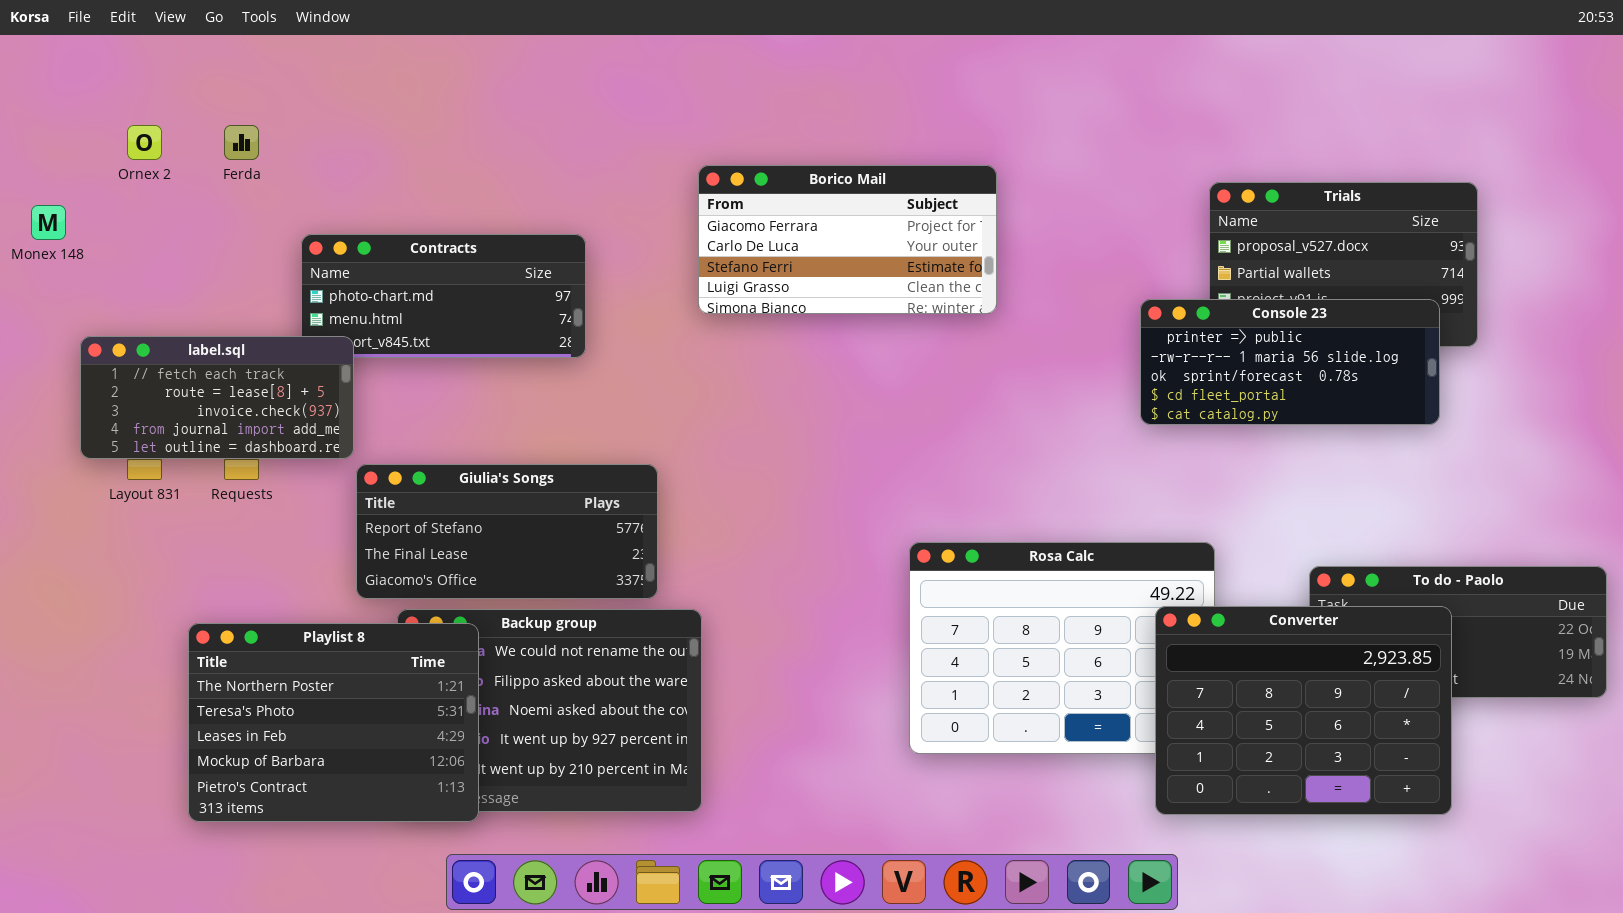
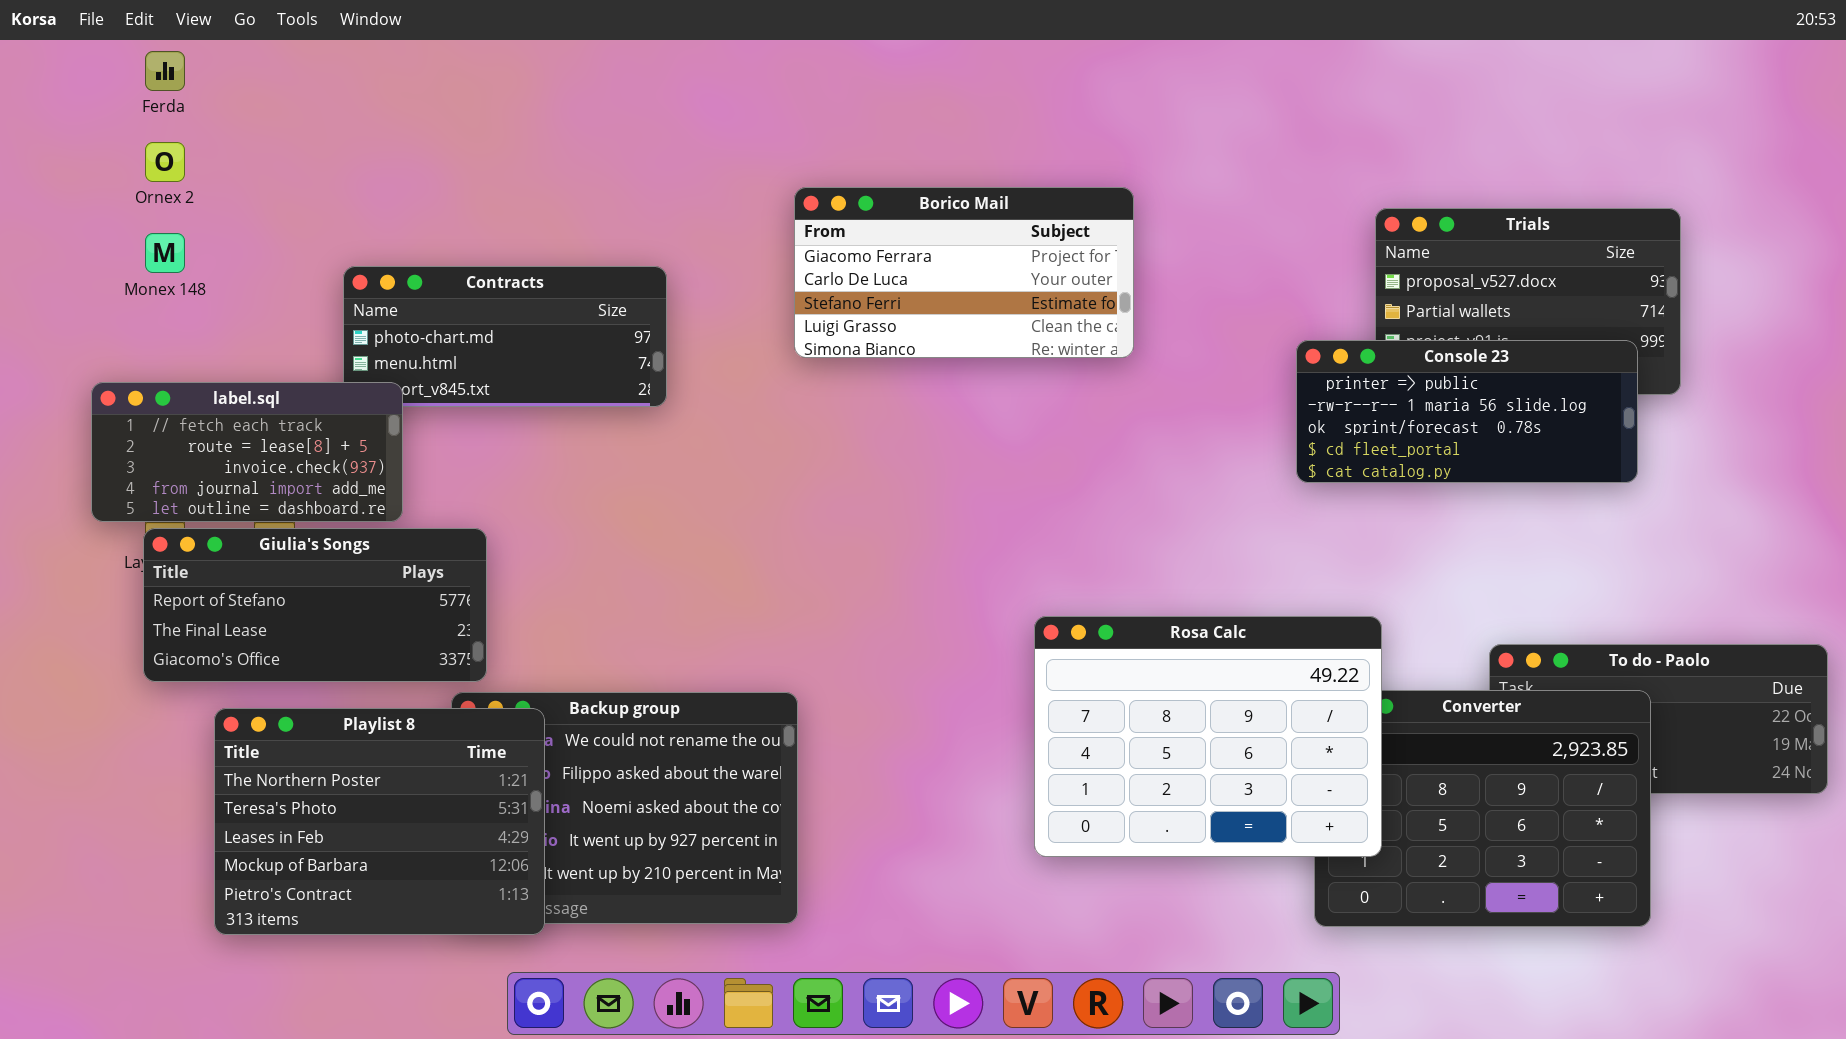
Ferda: [224,125,259,160] -> [145,51,185,91], moved
Monex 148: [31,205,66,240] -> [145,233,185,273], moved
Giulia's Songs: [356,464,658,599] -> [143,528,487,682], moved
Rosa Calc: [909,542,1215,754] -> [1034,616,1382,857], raised

